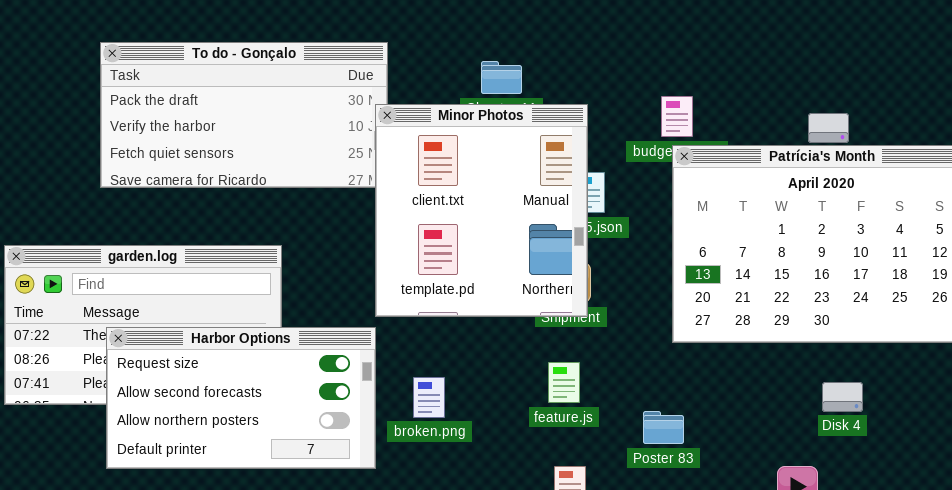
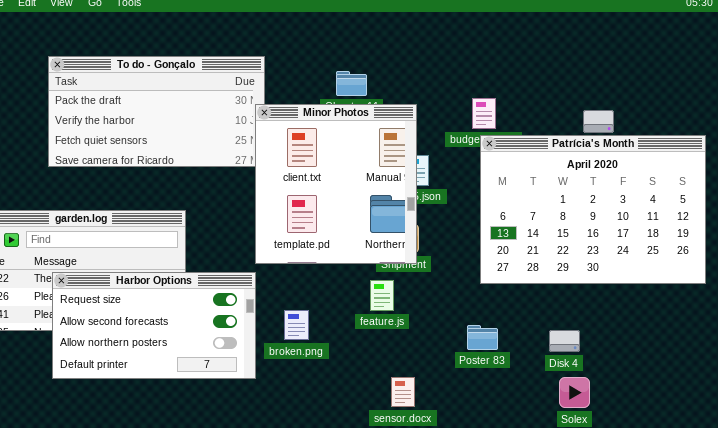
feature.js: [548,362,580,403] -> [370,280,394,311], moved
Disk 4: [822,382,863,412] -> [549,330,580,352], moved
Poster 83: [643,411,684,444] -> [467,325,498,350], moved

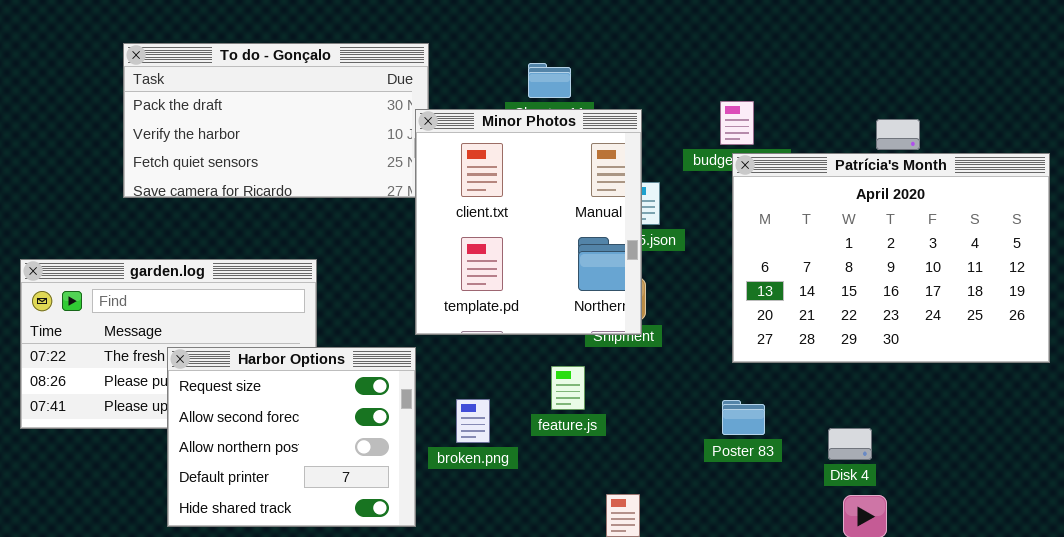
Harbor Options: [52,272,256,379] -> [167,347,416,527], resized
feature.js: [370,280,394,311] -> [551,366,585,410], moved
Poster 83: [467,325,498,350] -> [722,400,765,435], moved

